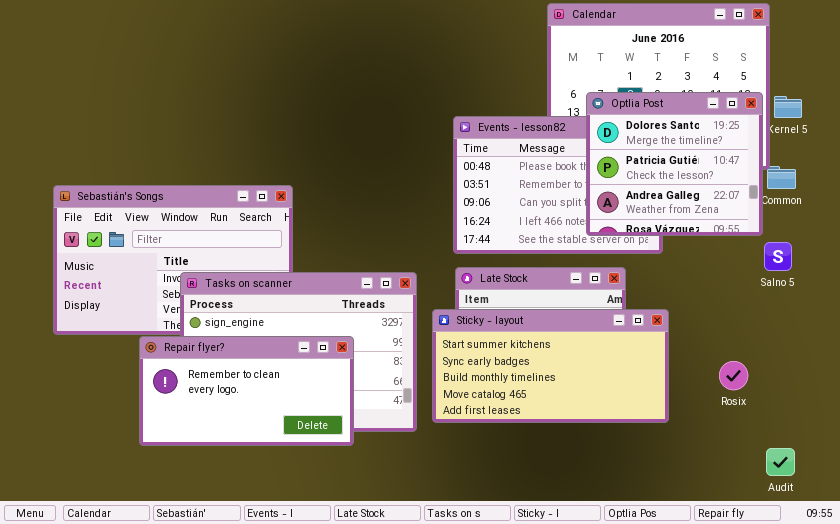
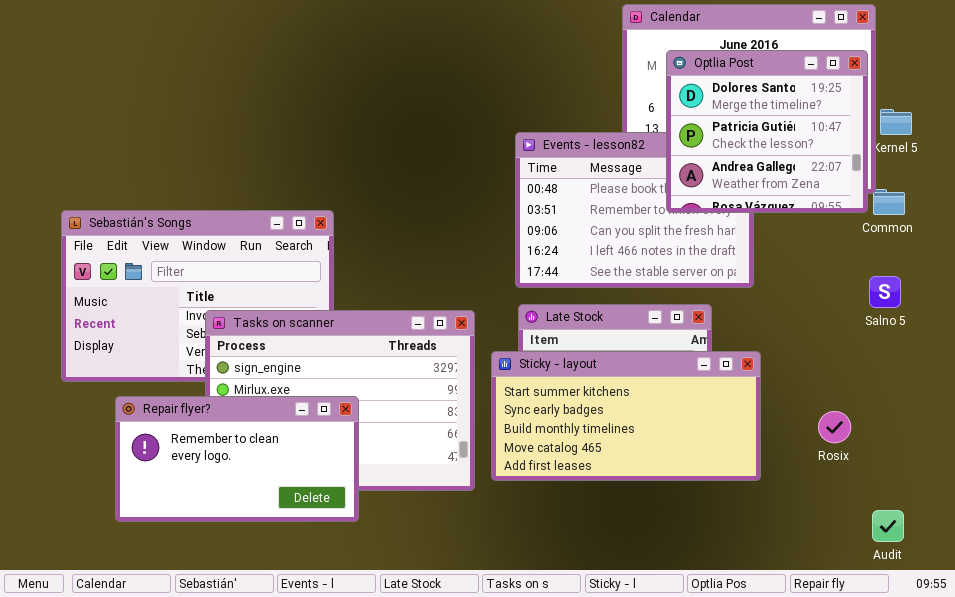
Optlia Post: [586,92,763,236] -> [666,50,868,213], moved
Repair flyer?: [139,336,354,446] -> [115,396,359,522], moved

